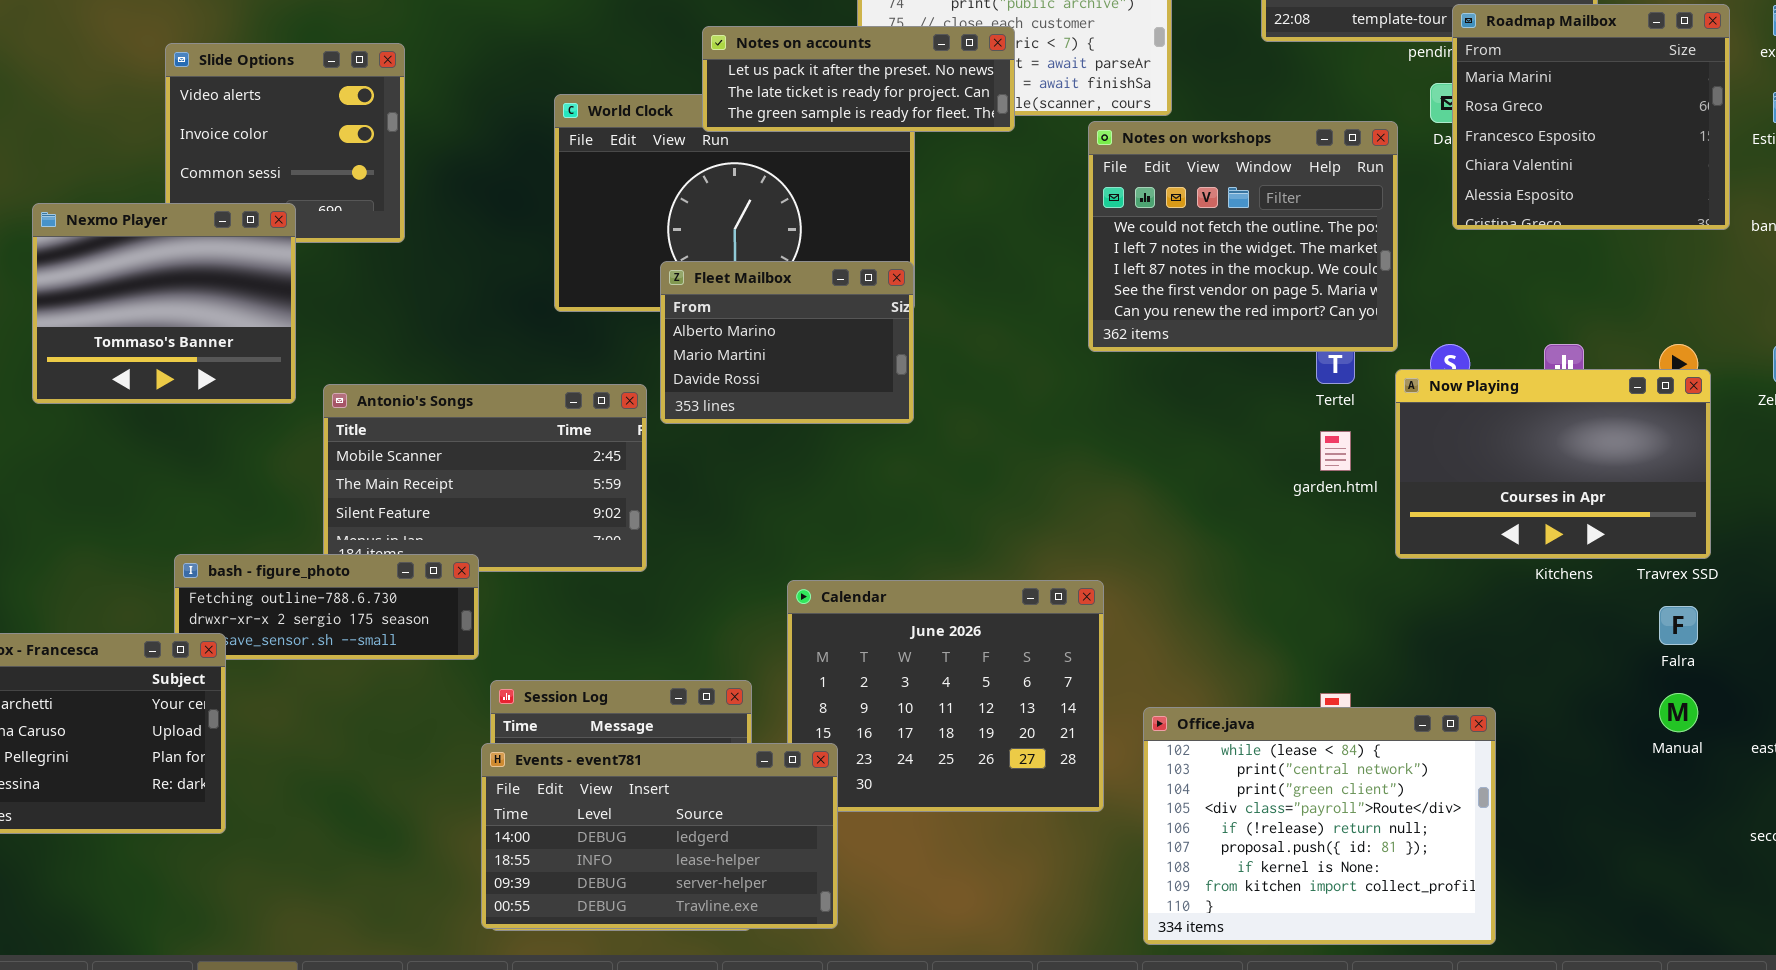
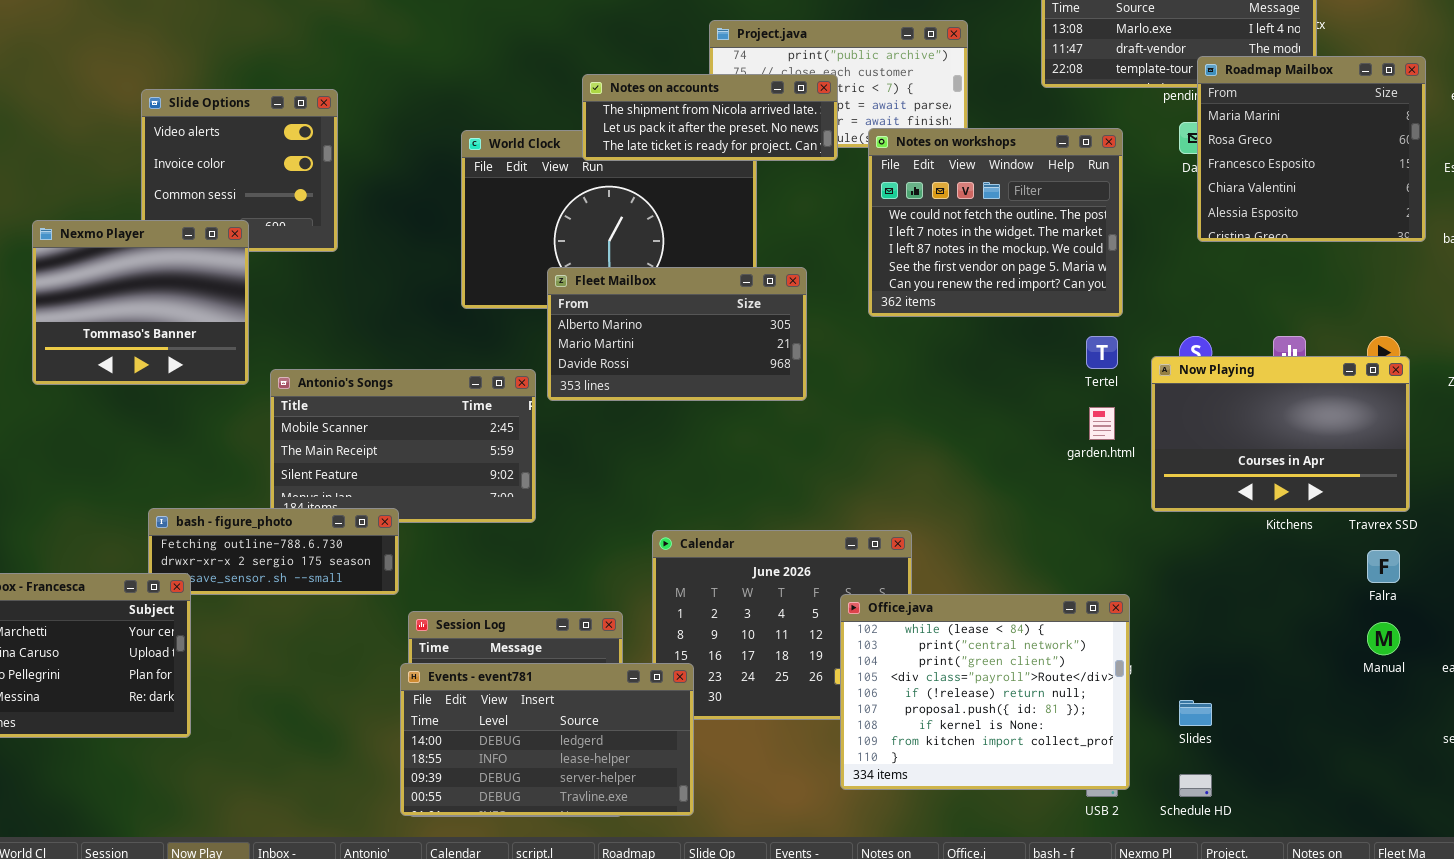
Notes on accounts: [702,26,1015,132] -> [582,74,838,161], scrolled up 1 row
Notes on workshops: [1088,121,1398,352] -> [868,128,1123,317], moved
Fleet Mailbox: [660,261,914,424] -> [547,267,807,401], resized
Office.java: [1143,707,1496,945] -> [840,594,1130,790], moved

